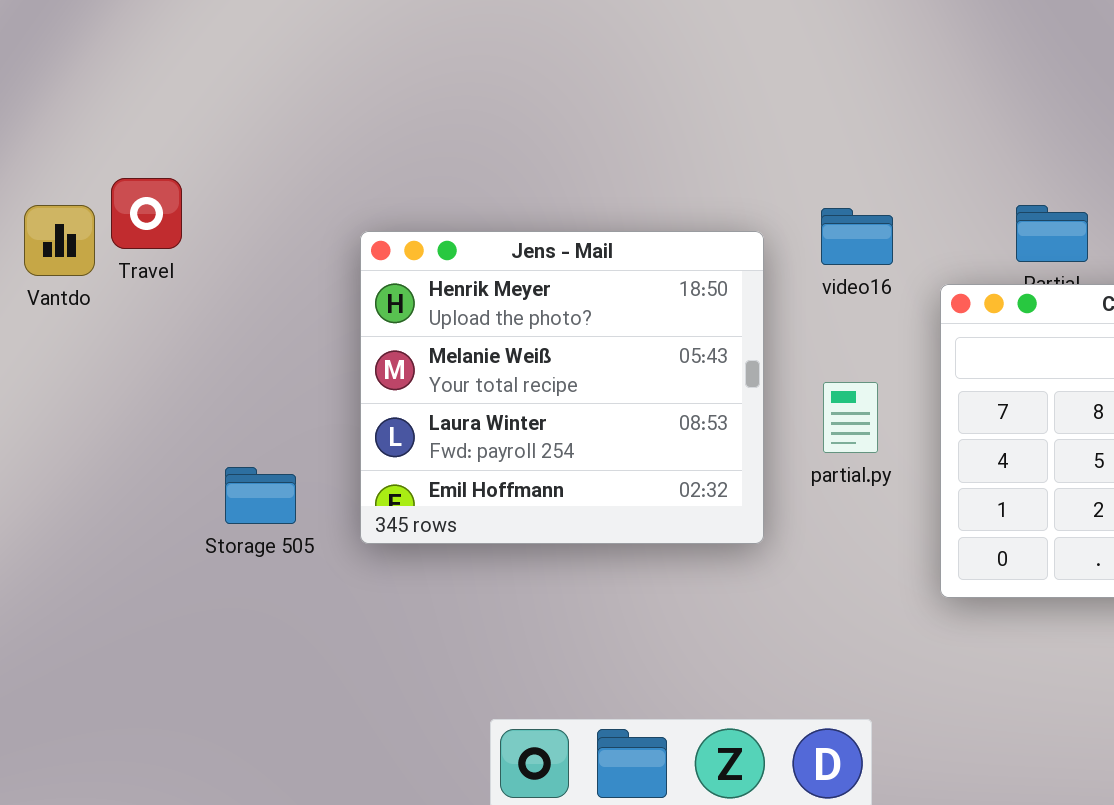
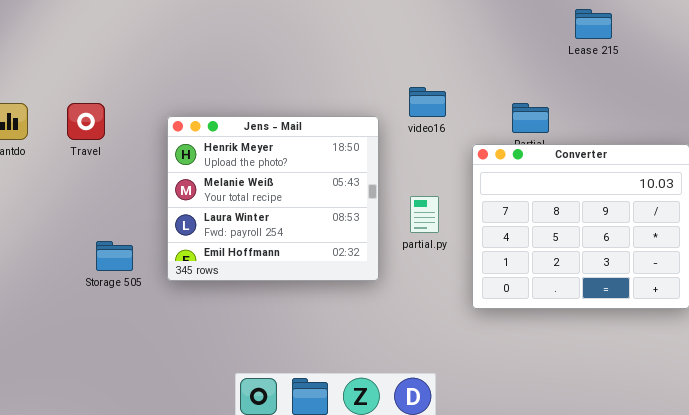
Travel: [111,178,182,249] -> [67,103,105,140], moved
video16: [821,208,893,265] -> [409,87,446,117], moved

